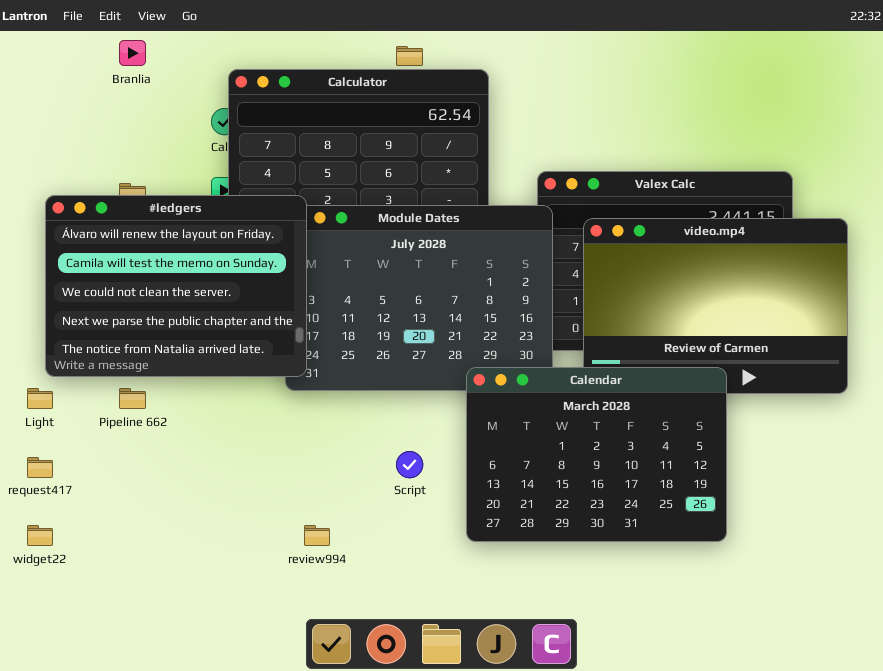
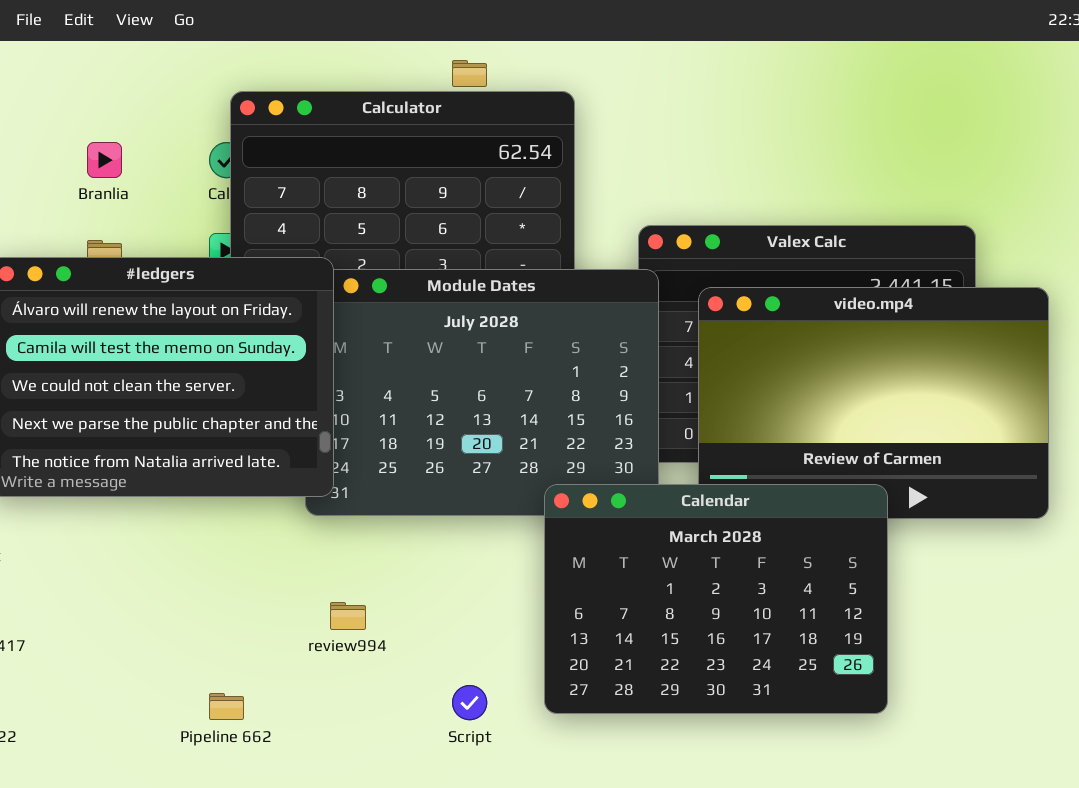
Branlia: [119,40,146,66] -> [87,142,122,178], moved
Pipeline 662: [119,388,146,409] -> [209,693,244,720], moved
Script: [396,451,423,478] -> [452,685,487,720], moved
review994: [304,525,330,546] -> [330,602,366,630], moved

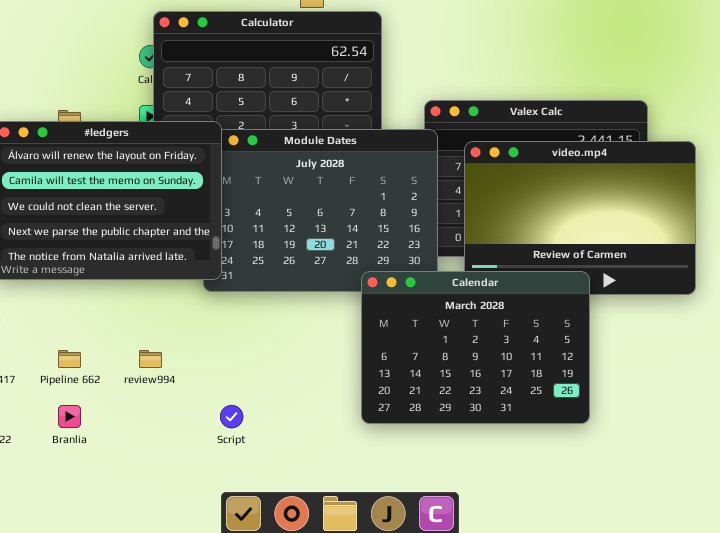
Branlia: [87,142,122,178] -> [58,405,81,428], moved
review994: [330,602,366,630] -> [139,350,162,368], moved
Script: [452,685,487,720] -> [220,405,243,428], moved
Pipeline 662: [209,693,244,720] -> [58,350,81,368], moved

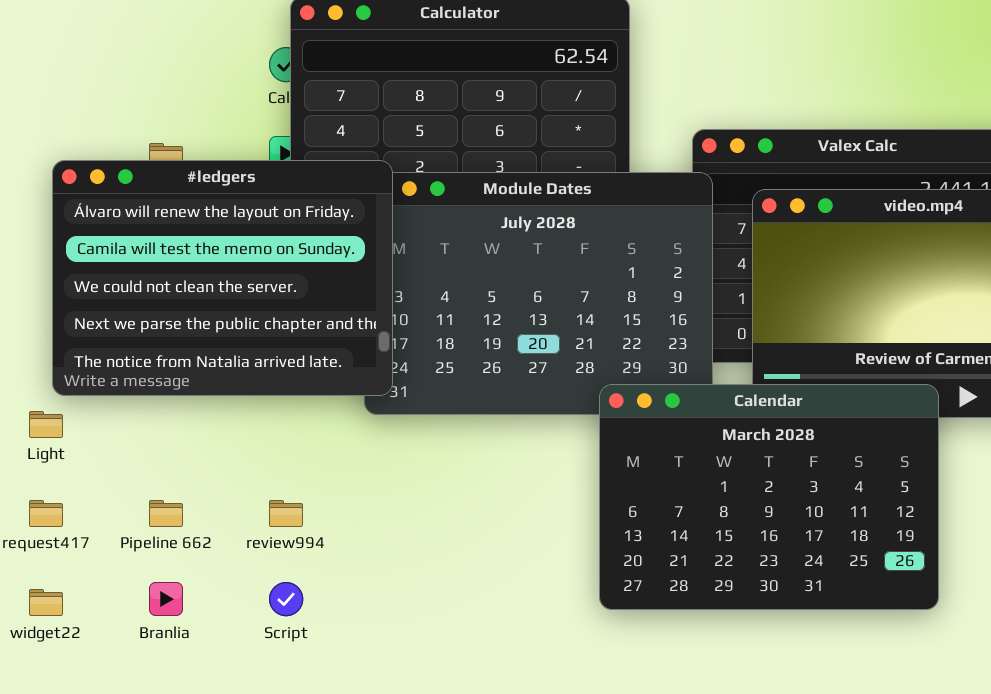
Script: [220,405,243,428] -> [269,582,303,616], moved

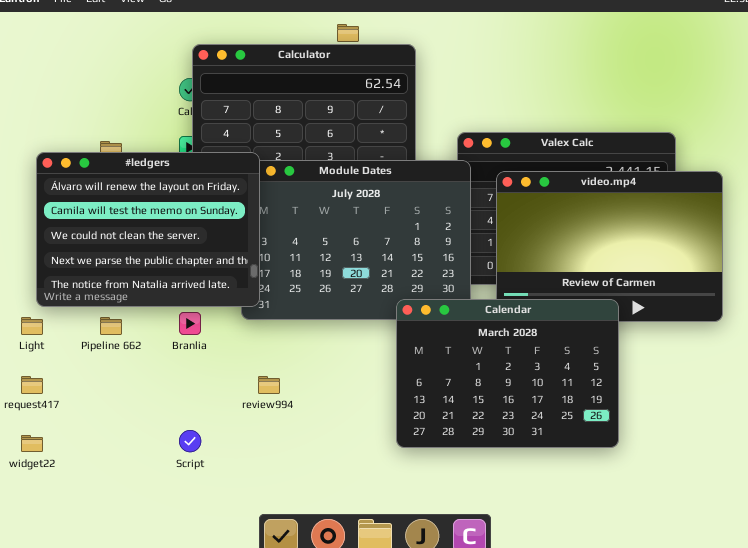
Pipeline 662: [149,500,183,527] -> [100,317,122,335], moved
review994: [269,500,303,527] -> [258,376,280,394], moved
Branlia: [149,582,183,616] -> [179,312,201,335], moved

